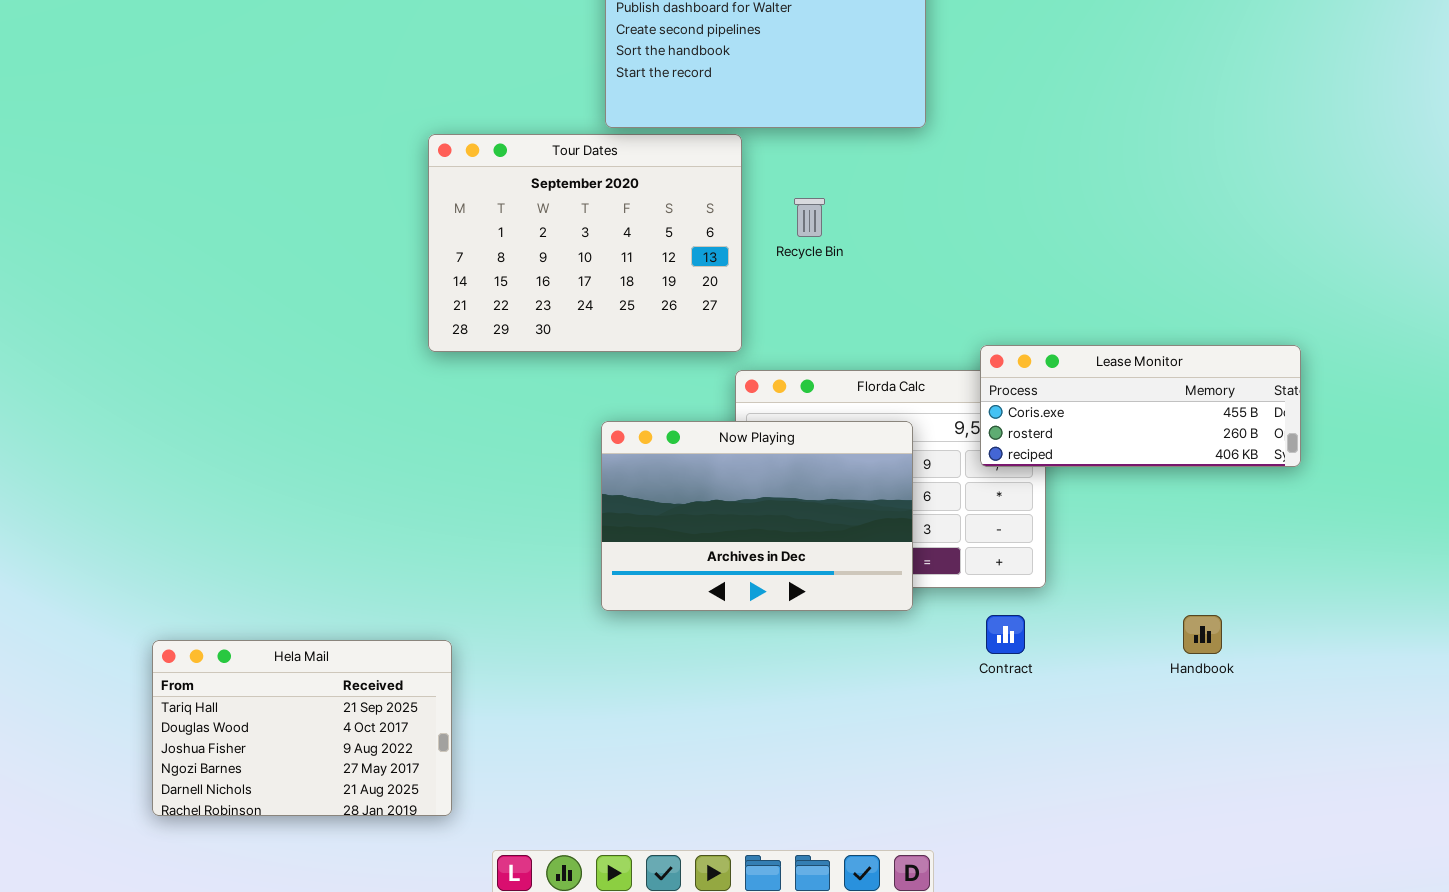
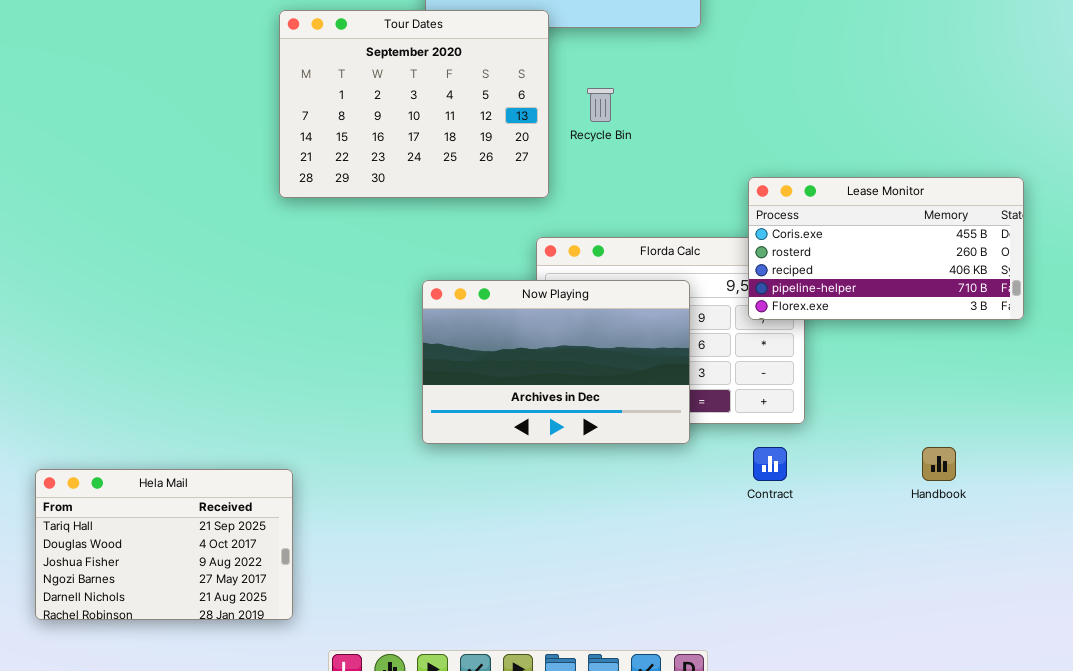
Tour Dates: [428,134,742,352] -> [279,10,549,198], moved
Lease Monitor: [980,345,1301,467] -> [748,177,1024,320], resized

